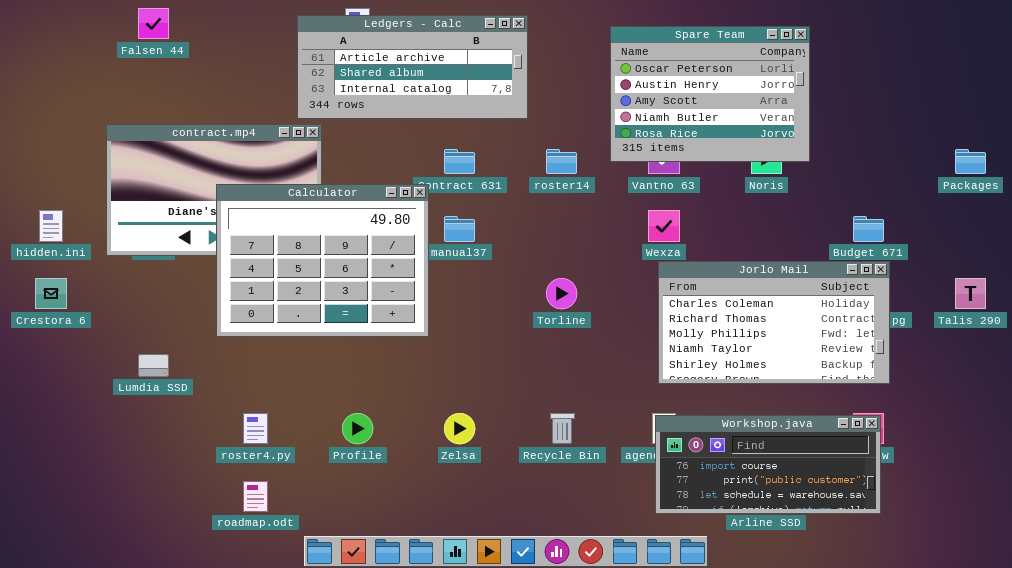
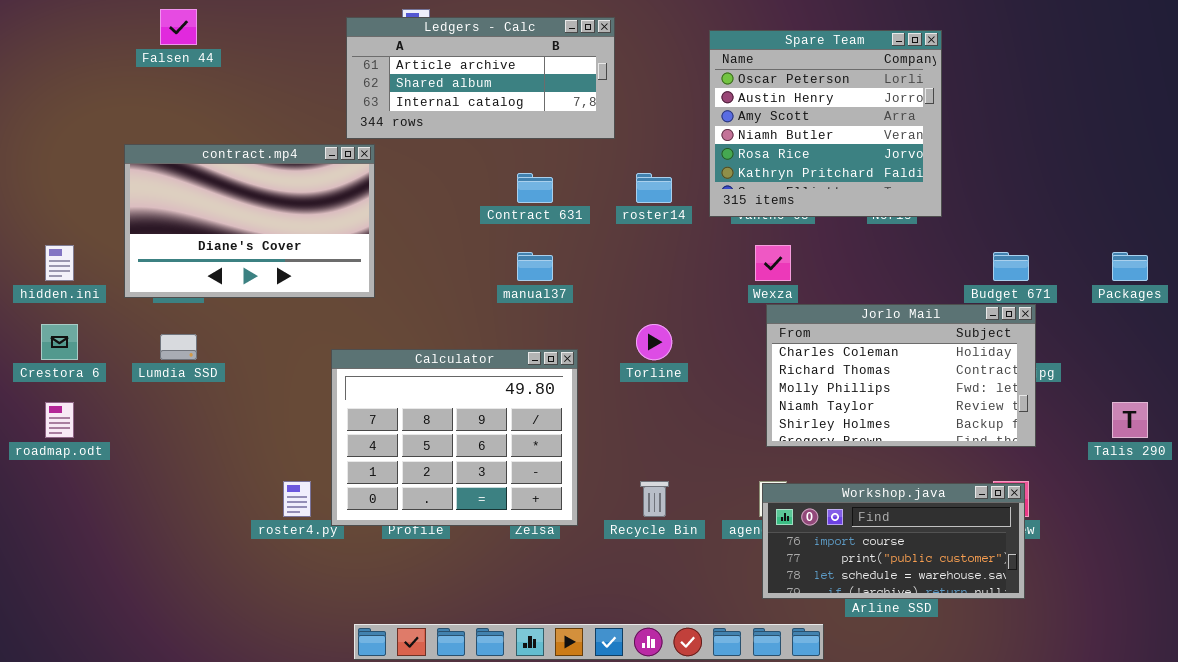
Spare Team: [610,26,810,162] -> [709,30,942,217], resized
Packages: [955,149,986,174] -> [1112,252,1148,281], moved
Calculator: [216,184,429,337] -> [331,349,578,526], moved
Talis 290: [955,278,986,309] -> [1112,402,1148,438], moved
Lumdia SSD: [138,354,169,377] -> [160,334,197,360], moved
roadmap.odt: [243,481,268,512] -> [45,402,74,438], moved

